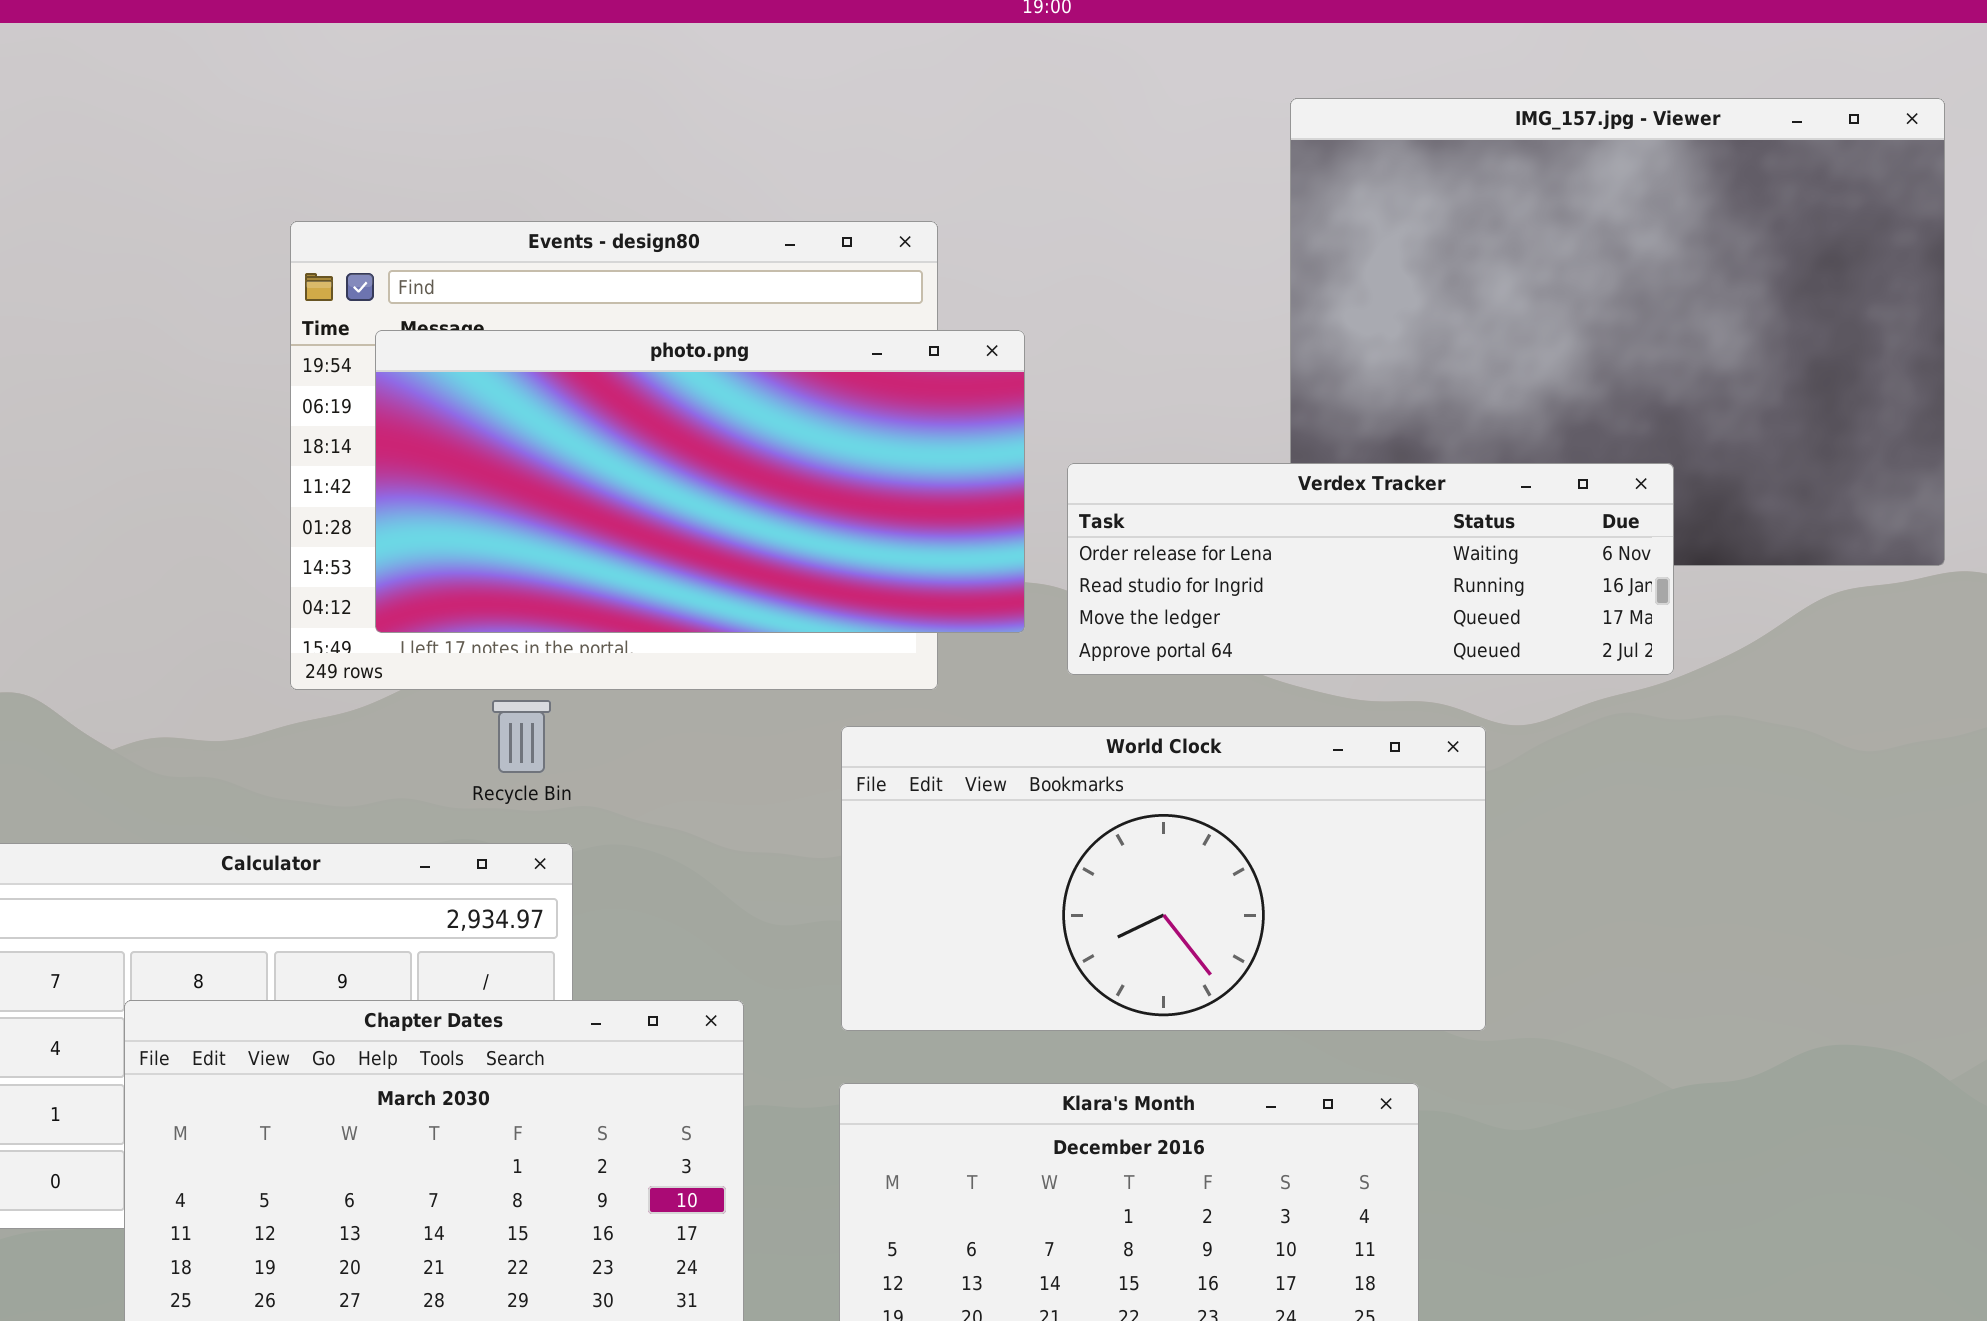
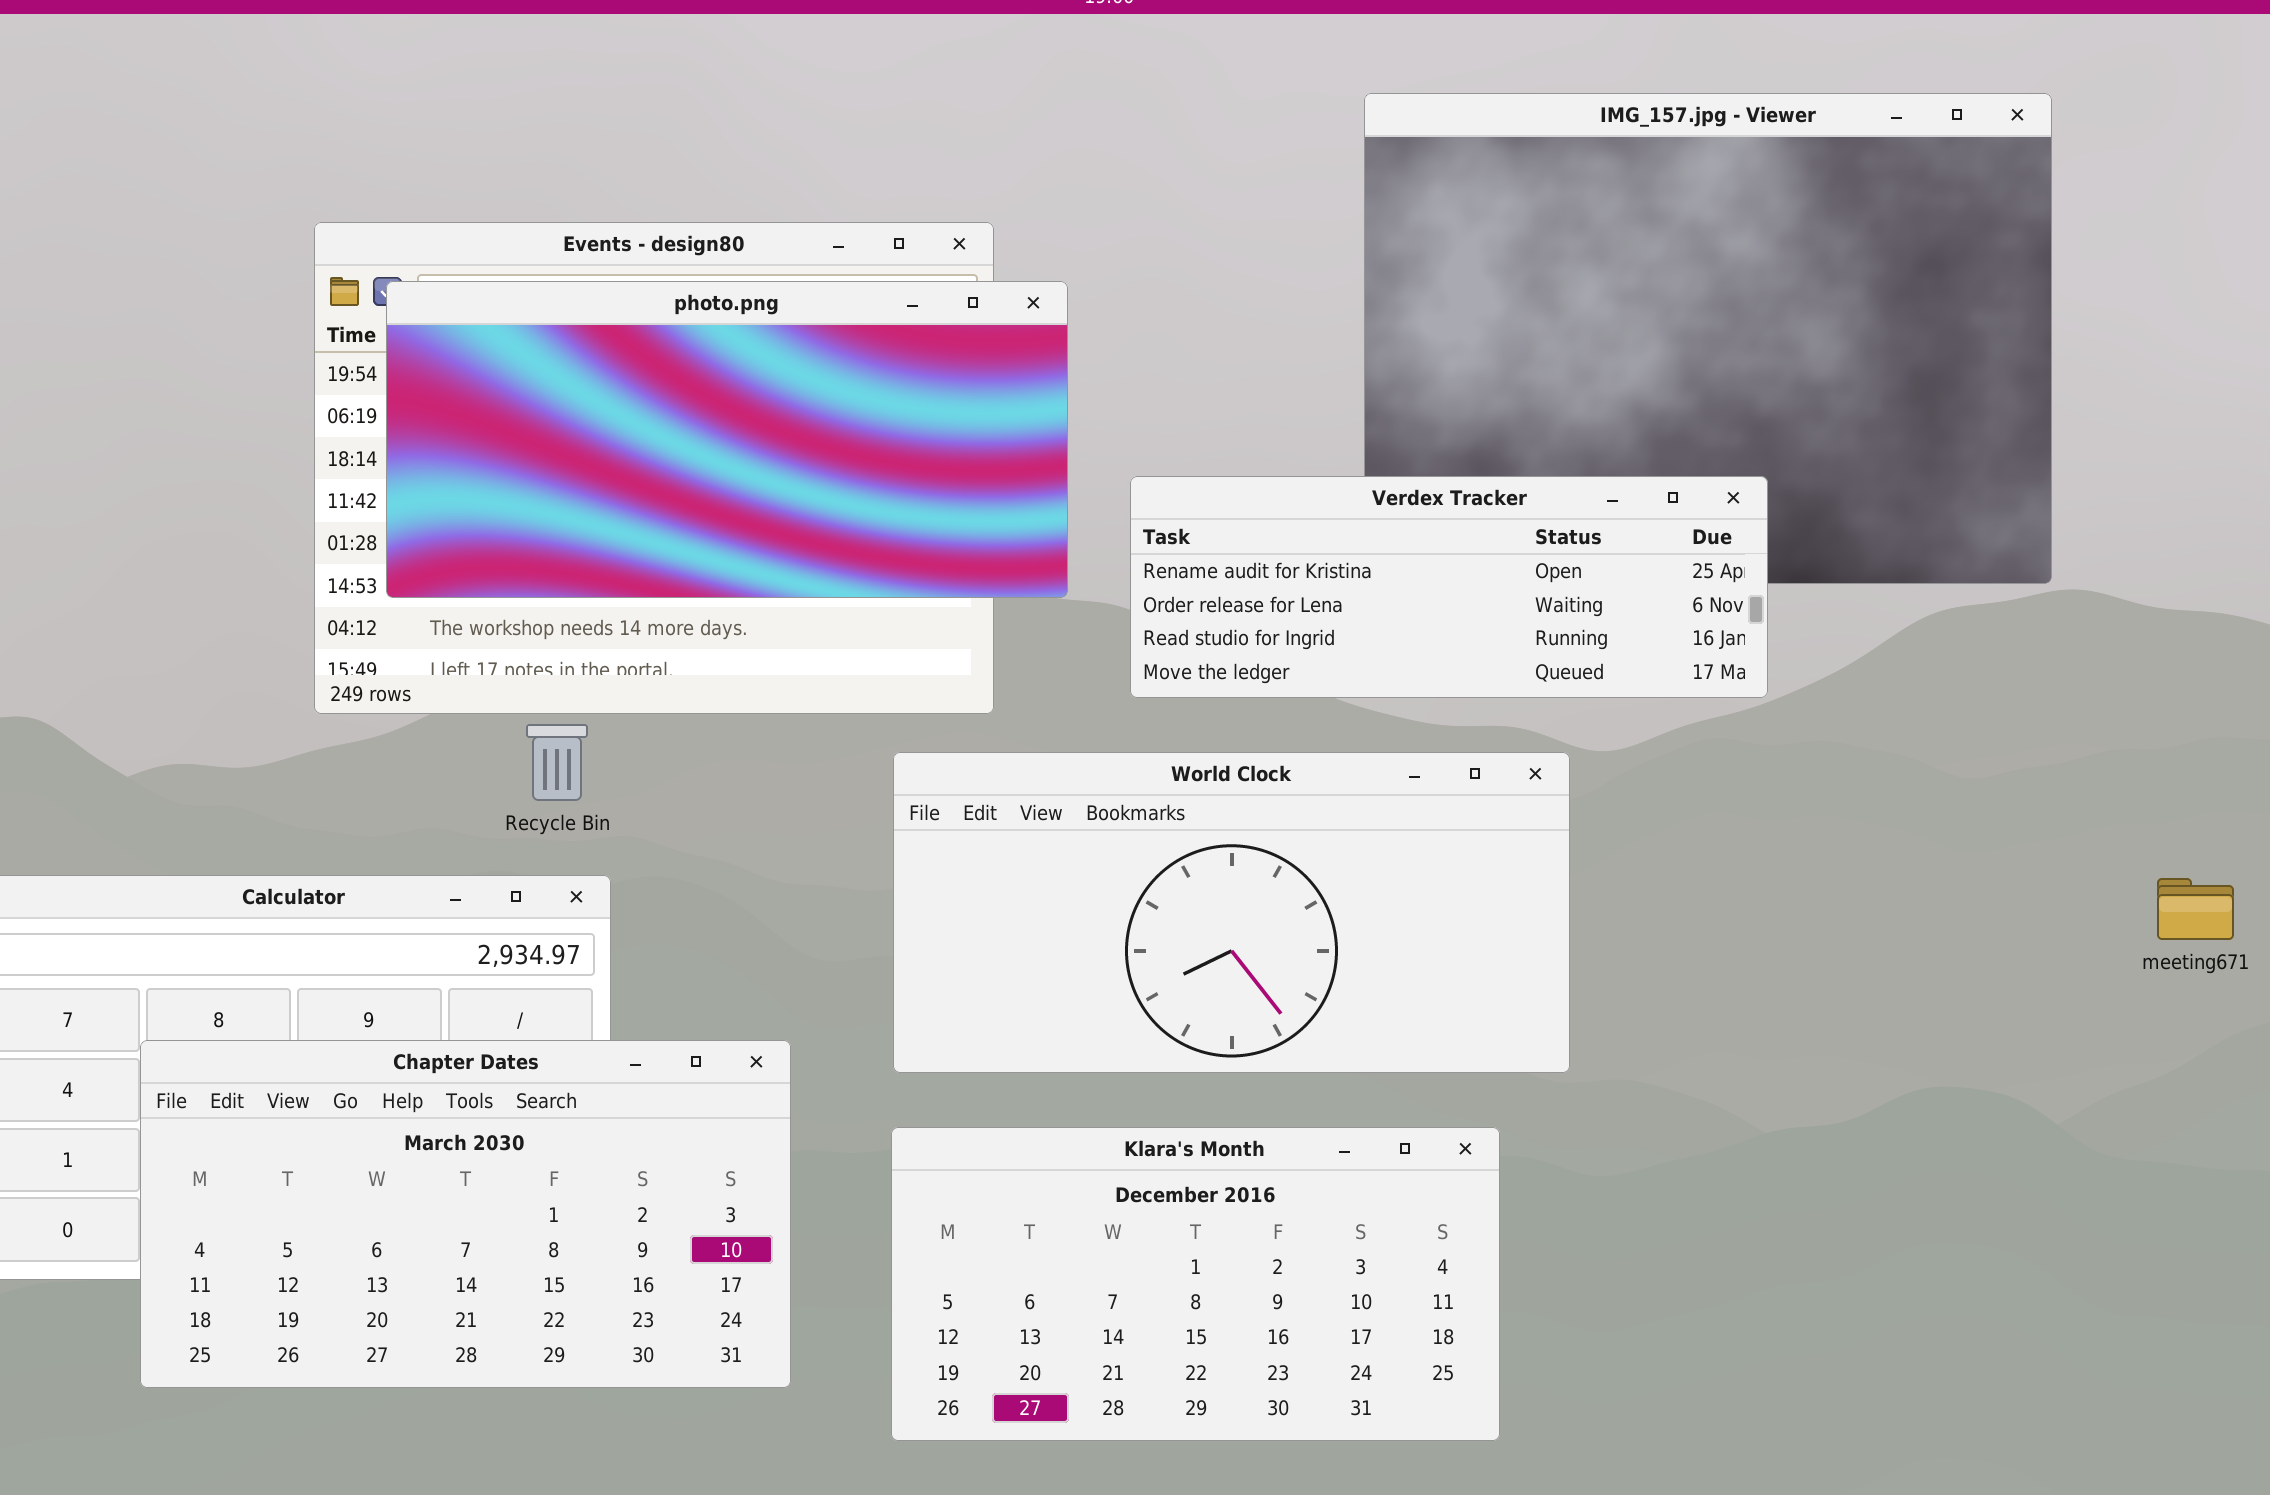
photo.png: [375,330,1025,633] -> [386,281,1068,598], moved
Verdex Tracker: [1067,463,1674,675] -> [1130,476,1768,698], scrolled up 1 row

